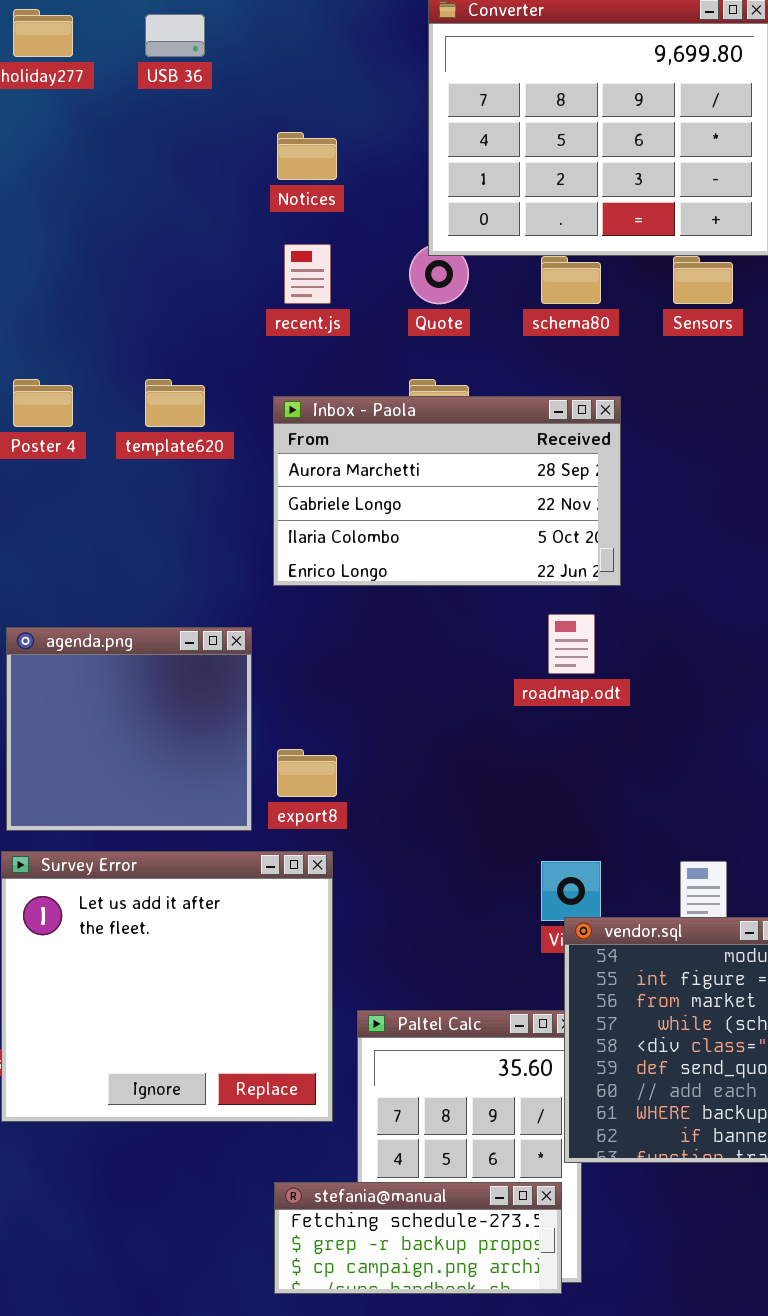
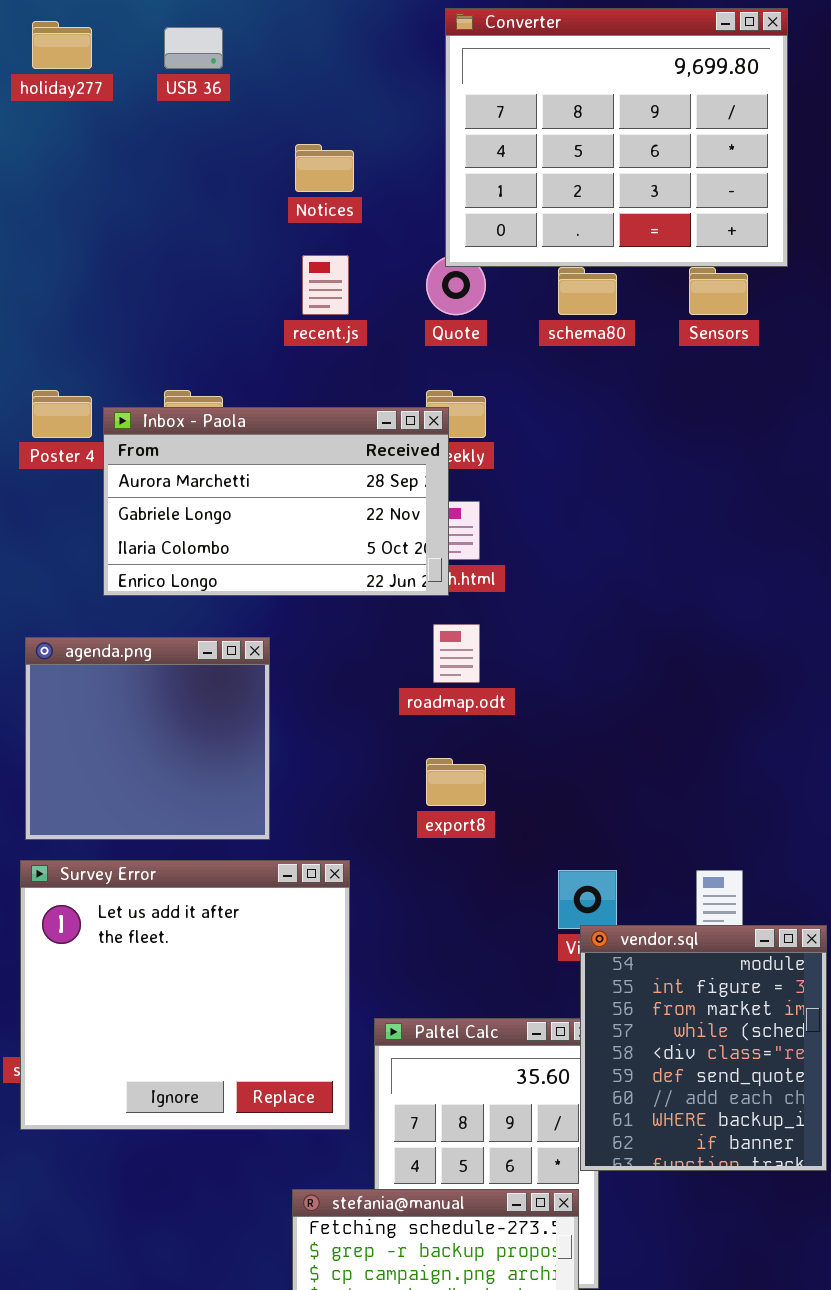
Inbox - Paola: [273,396,621,586] -> [103,407,449,596], moved
roadmap.odt: [548,614,595,674] -> [433,624,480,683], moved
export8: [277,749,337,797] -> [426,758,486,806], moved

